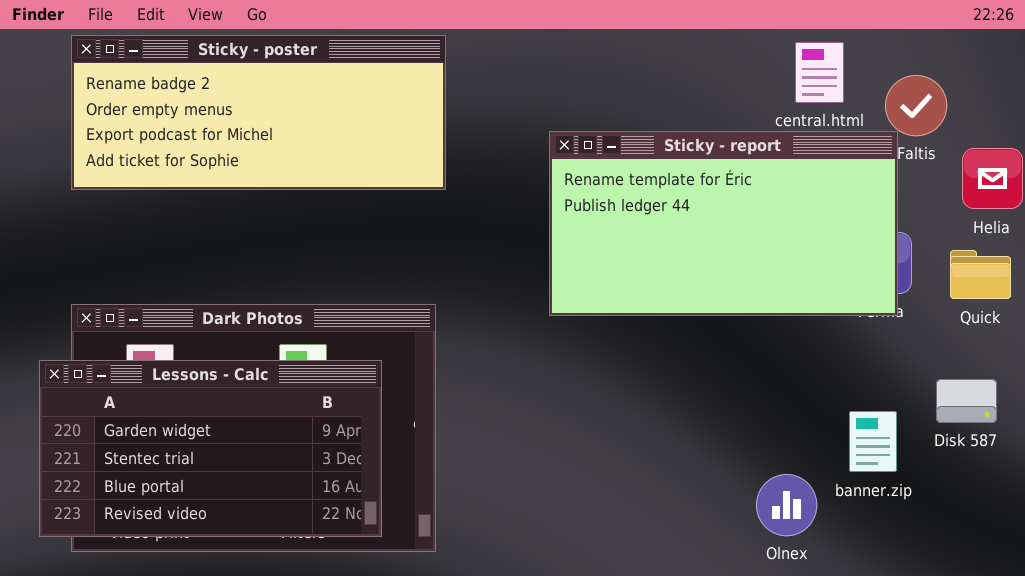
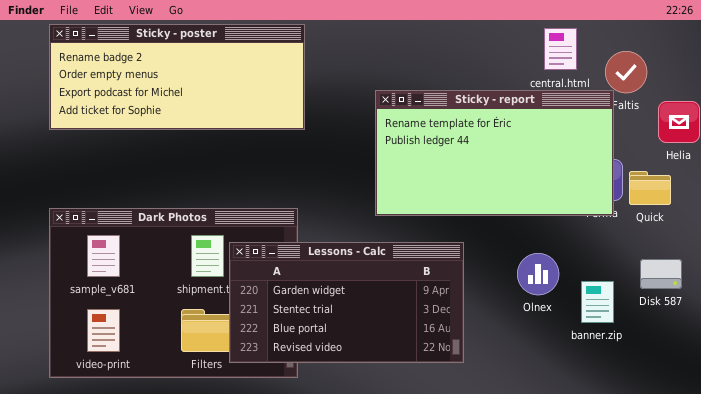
Quick: [950,250,1011,299] -> [629,171,671,205], moved
Lessons - Calc: [39,360,382,537] -> [229,242,464,363], moved
Olnex: [756,474,817,536] -> [517,253,559,295], moved

